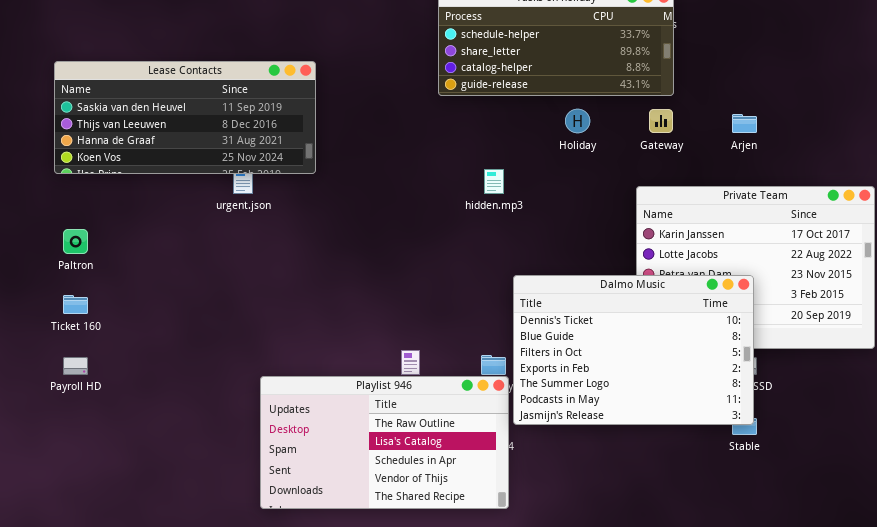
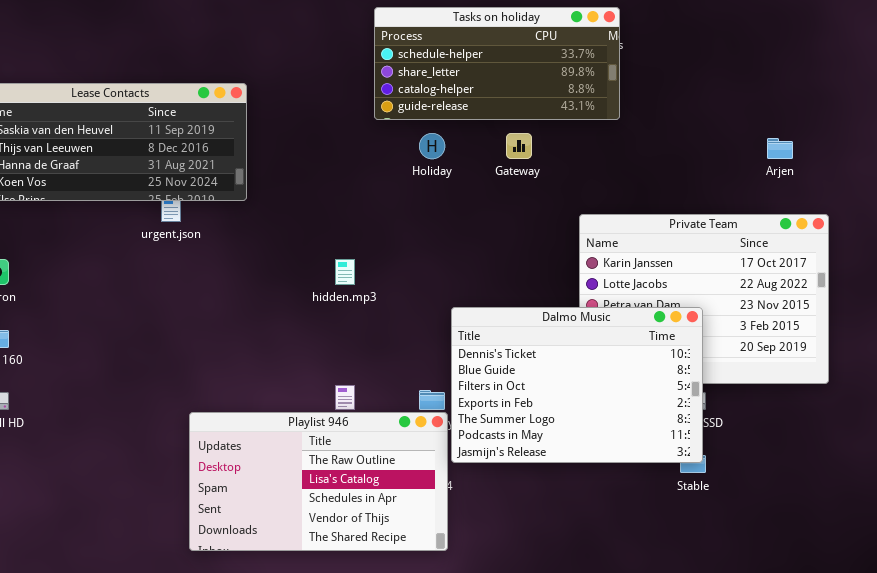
Holiday: [565,109,590,133] -> [419,133,445,159], moved
Gateway: [649,109,673,133] -> [506,133,532,159], moved
Arjen: [732,114,757,133] -> [767,138,793,159], moved
hidden.mp3: [484,169,504,194] -> [335,259,355,285], moved

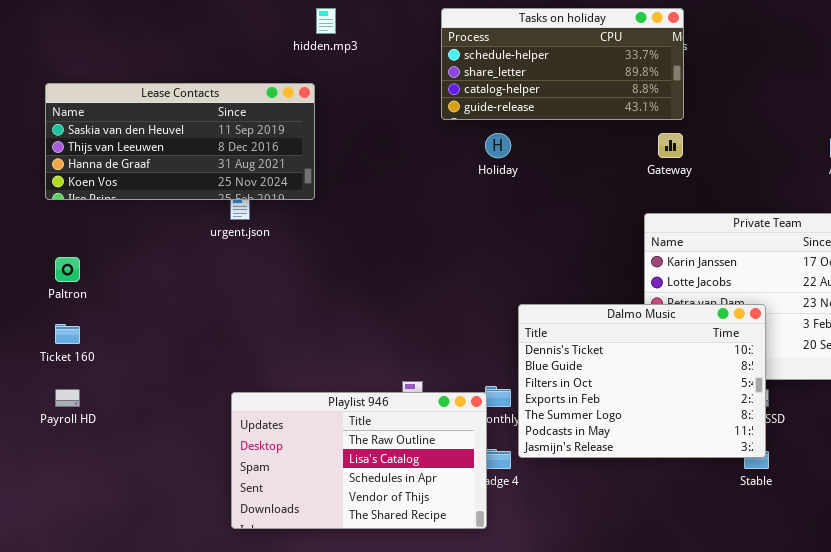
Gateway: [506,133,532,159] -> [658,133,683,158], moved
hidden.mp3: [335,259,355,285] -> [316,8,336,34], moved
Playlist 946: [189,412,448,551] -> [231,392,487,529], moved

